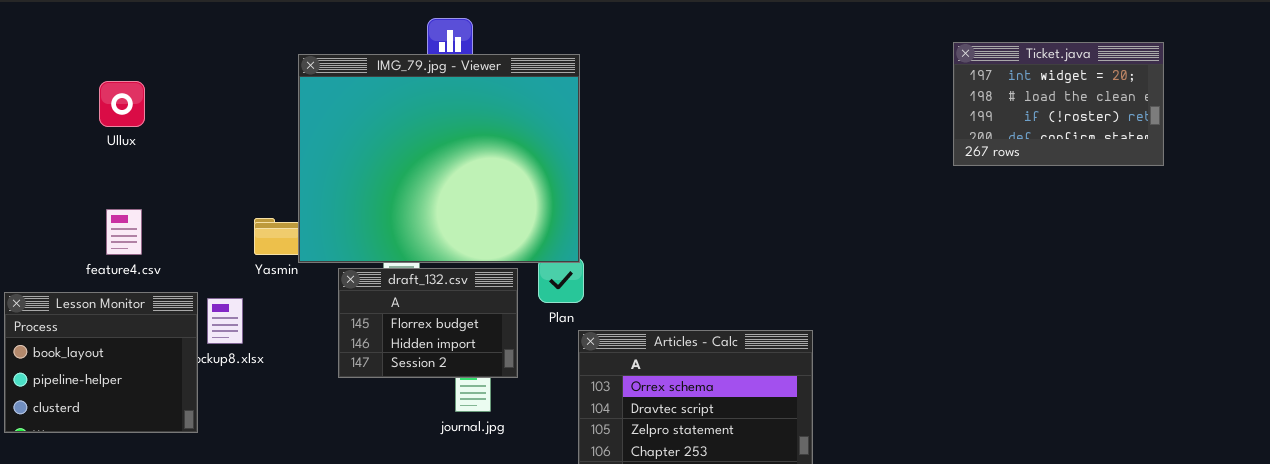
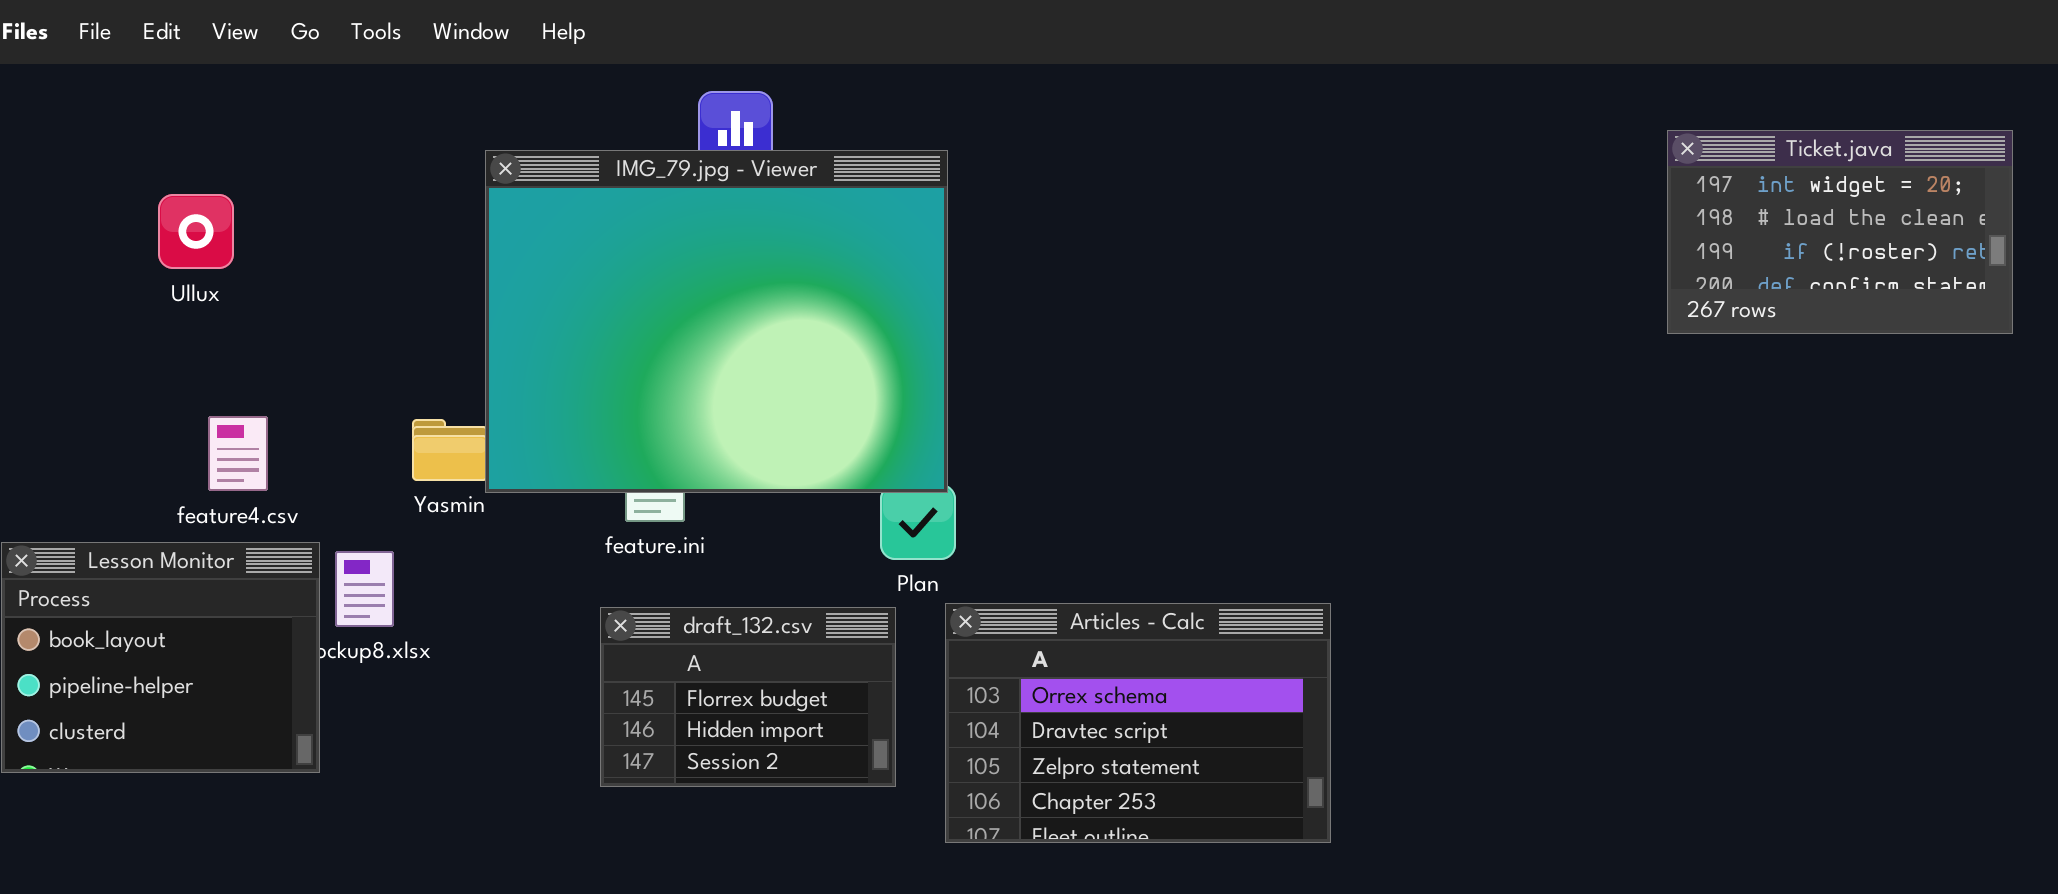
Ticket.java: [953,42,1164,166] -> [1667,130,2013,334], moved
feature4.csv: [106,209,142,255] -> [208,416,268,491], moved
draft_132.csv: [338,268,518,378] -> [600,607,896,787], moved

